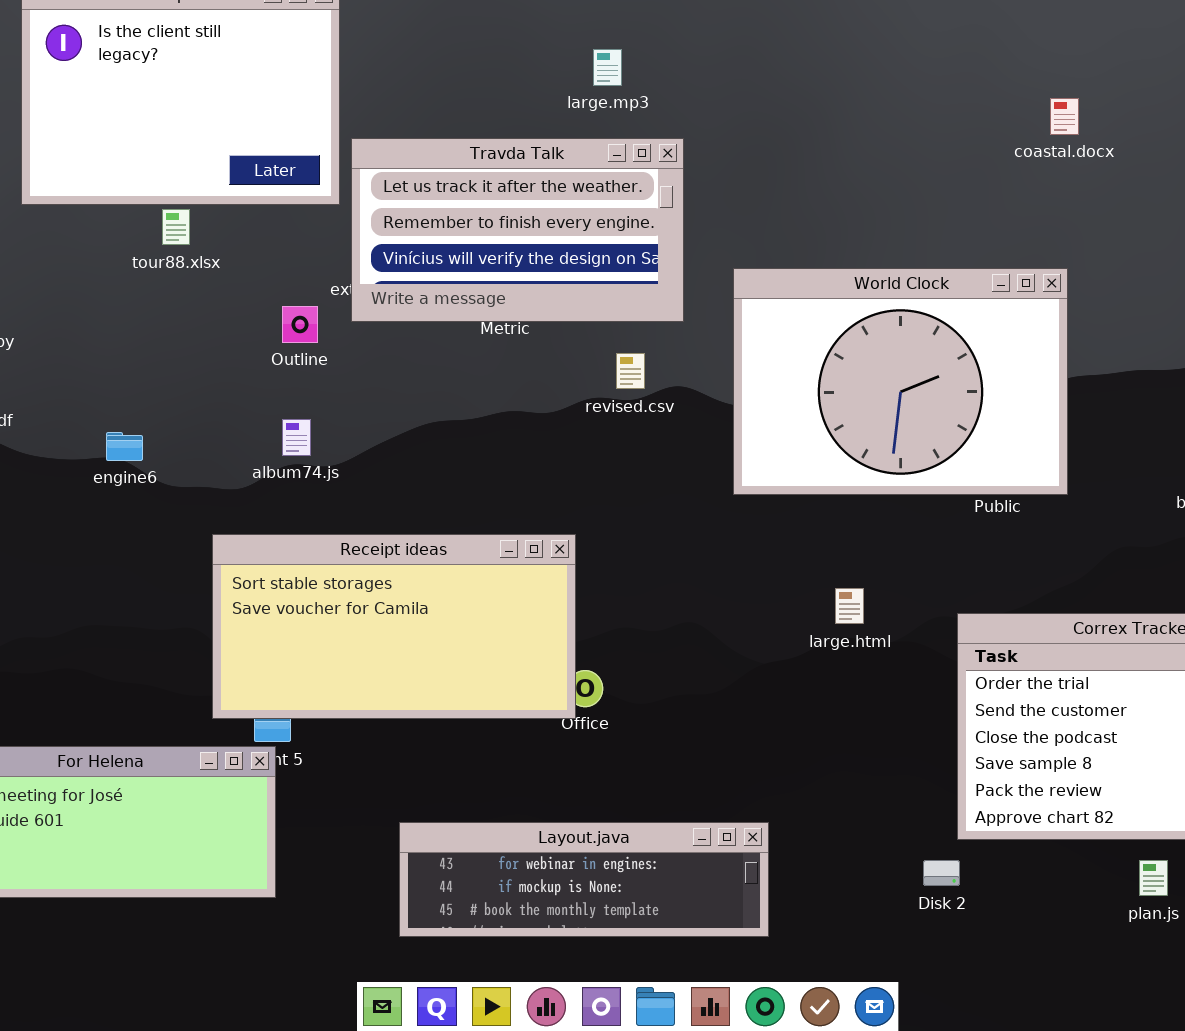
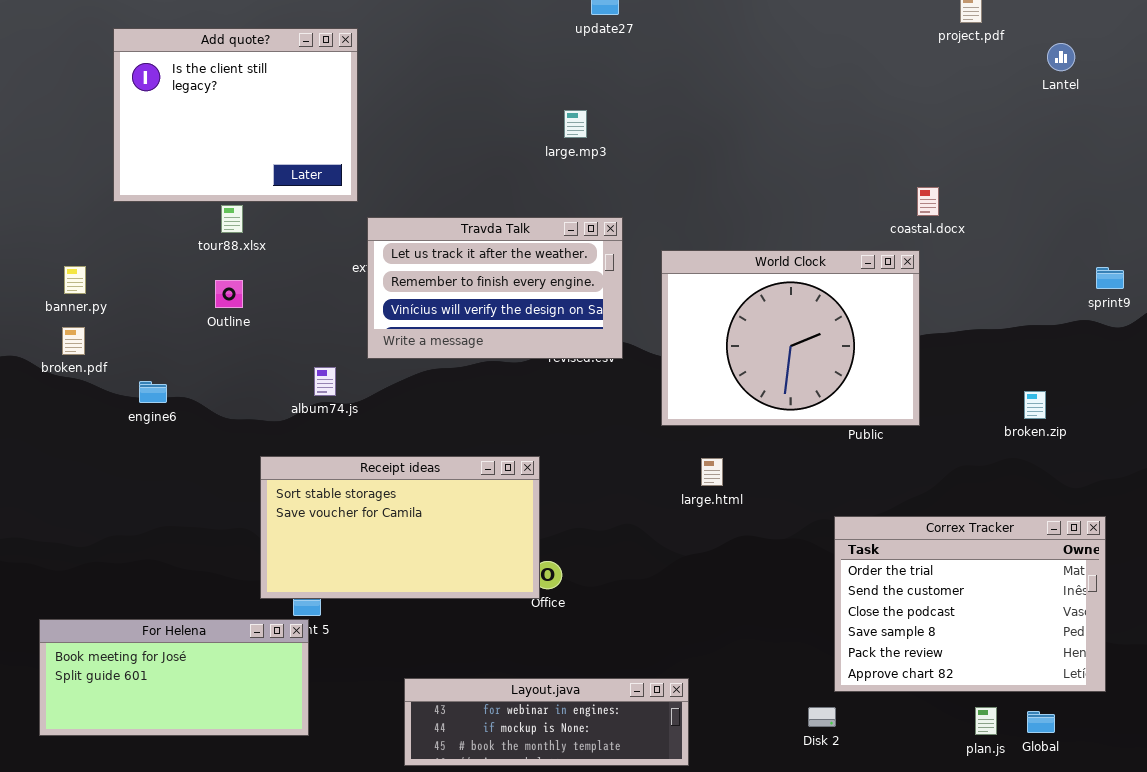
large.mp3: [593,49,622,86] -> [564,110,587,138], moved
coastal.docx: [1050,98,1079,135] -> [917,187,939,216], moved
Travda Talk: [351,138,684,322] -> [367,217,623,359], moved
Outline: [282,306,318,343] -> [215,280,243,308], moved
engine6: [106,432,143,461] -> [139,381,167,403], moved
large.html: [835,588,864,624] -> [701,458,723,486], moved

